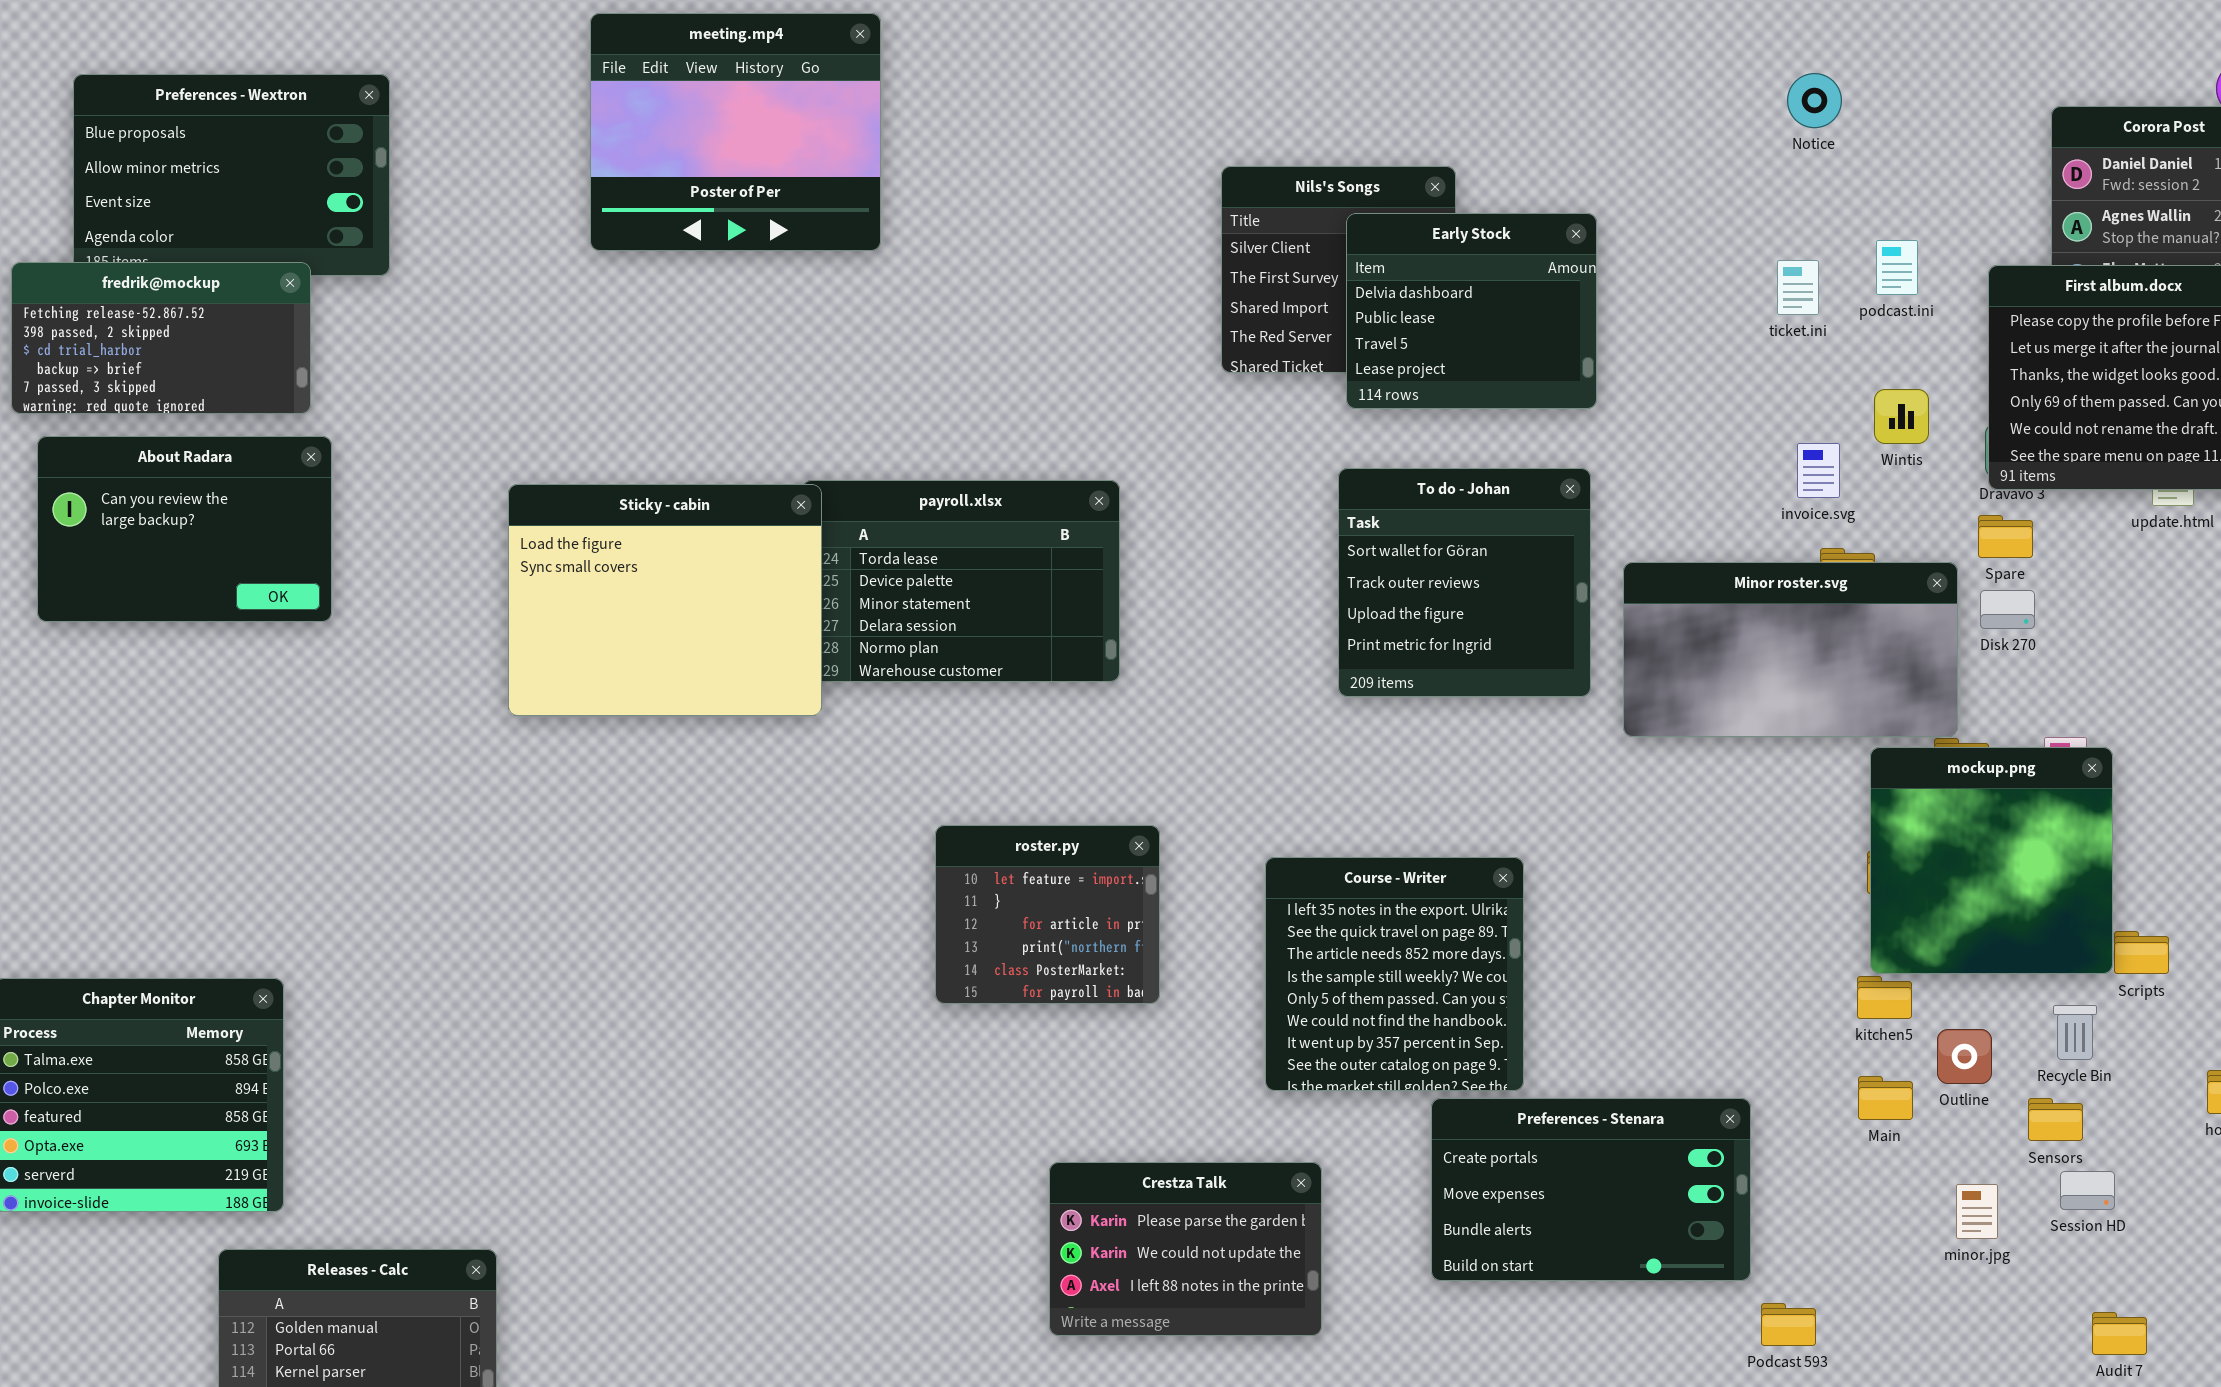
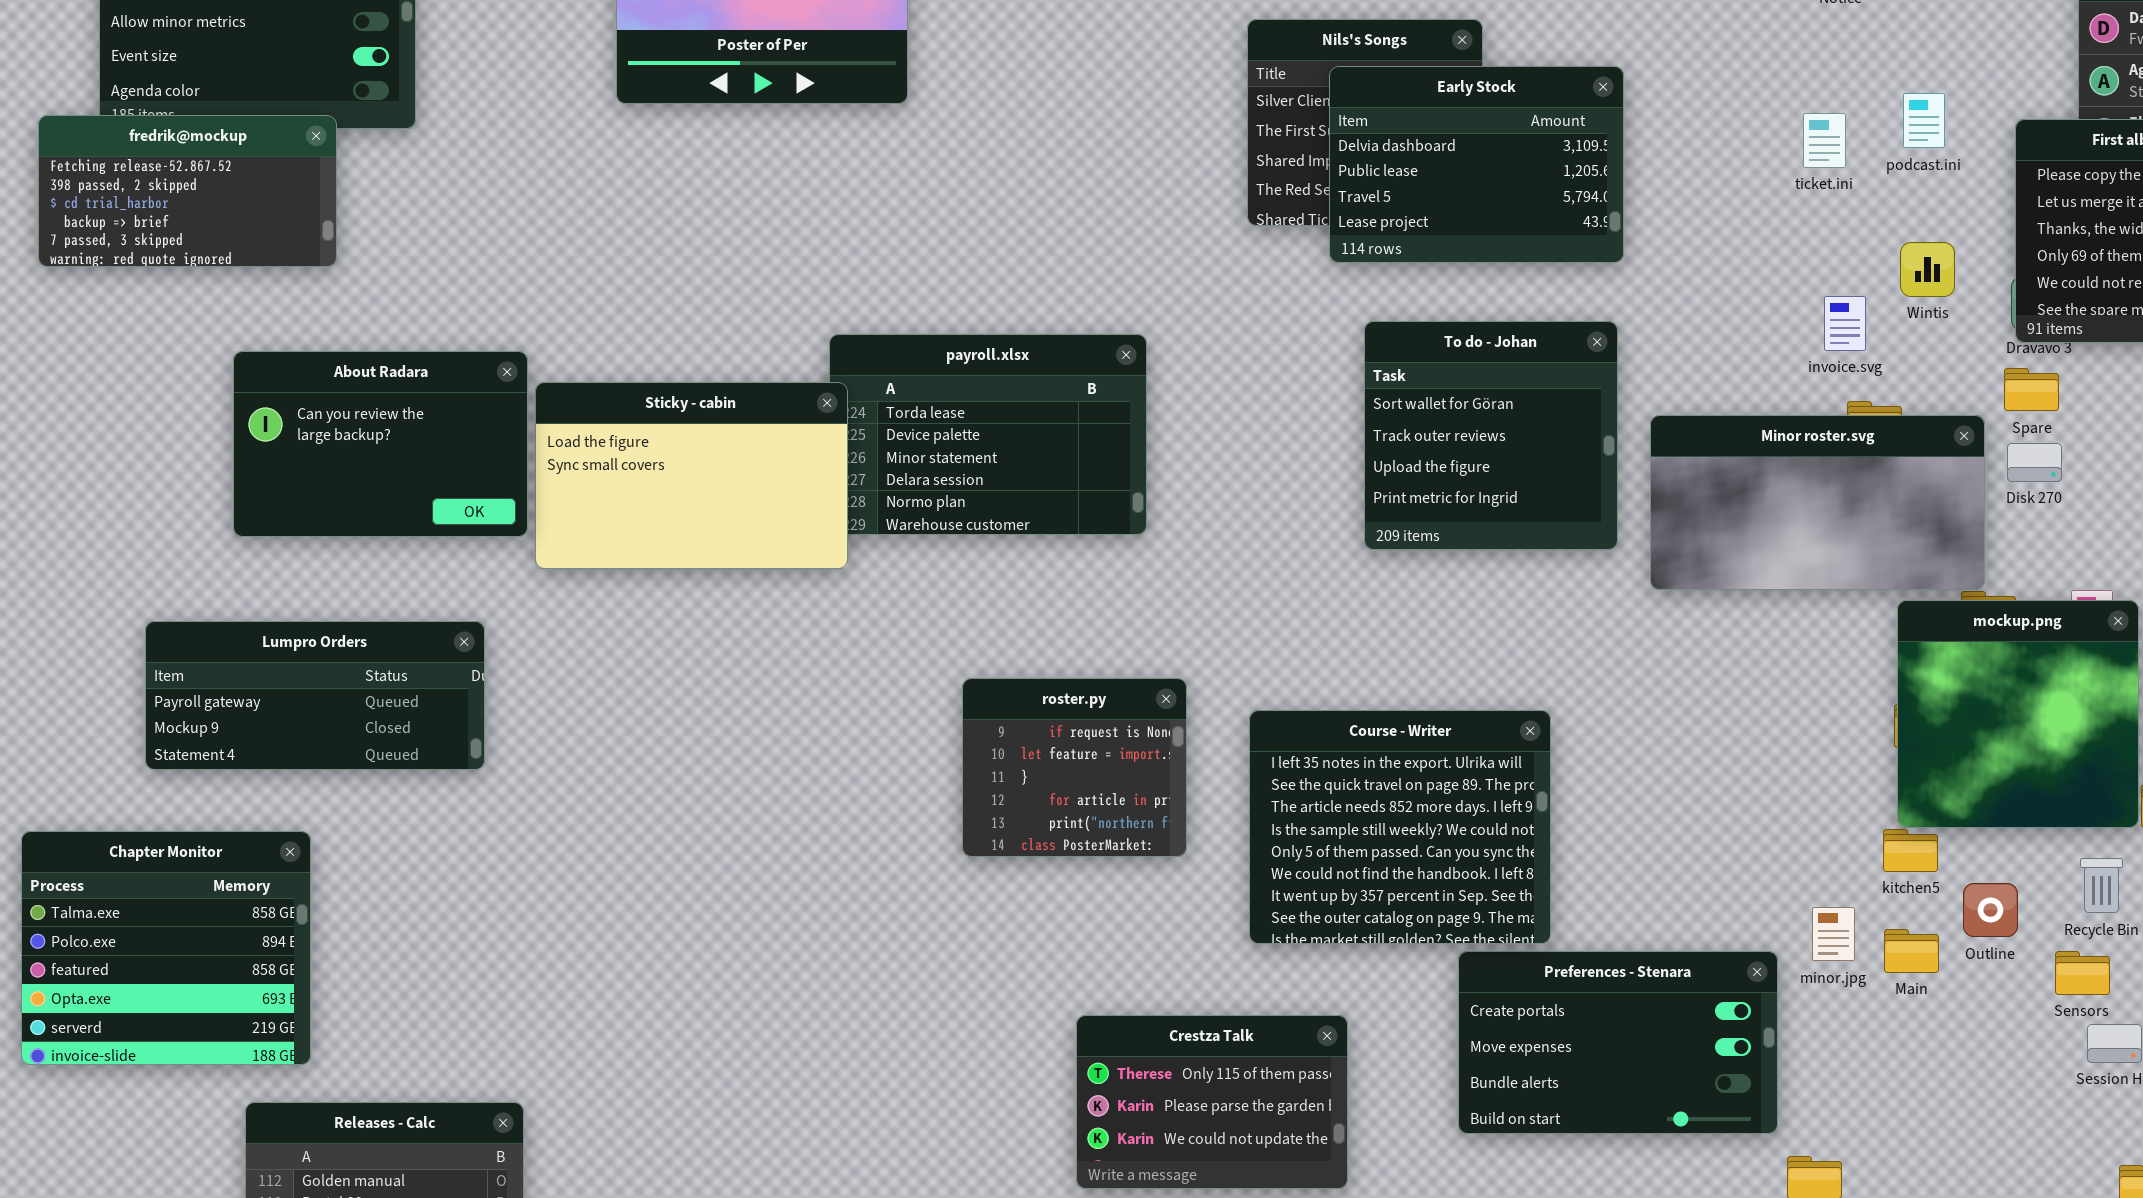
Early Stock: [1346,213,1597,409] -> [1329,66,1624,263], resized
About Radara: [37,436,332,622] -> [233,351,528,537], moved
Sticky - cabin: [508,484,822,716] -> [535,382,848,569], resized
Lumpro Orders: none -> [145,621,485,770], opened
roster.py: [935,825,1160,1004] -> [962,678,1187,857], scrolled up 1 row
Course - Writer: [1265,857,1524,1091] -> [1249,710,1551,944], resized
Crestza Talk: [1049,1162,1322,1336] -> [1076,1015,1348,1189], scrolled up 1 row
minor.jpg: [1956,1184,1998,1239] -> [1812,907,1855,961], moved

